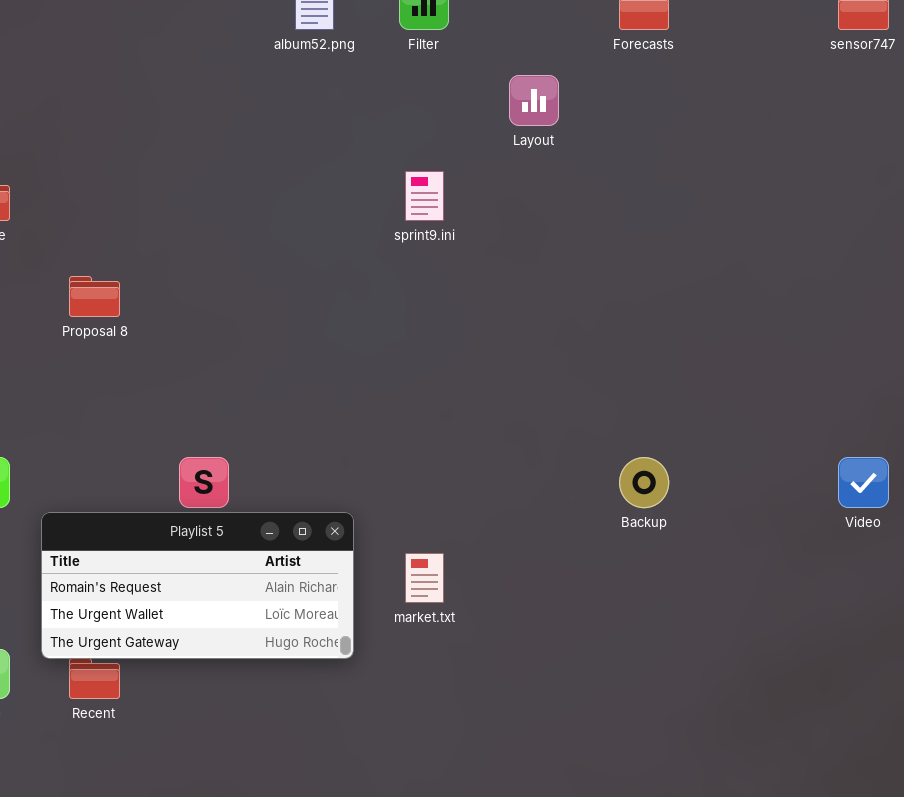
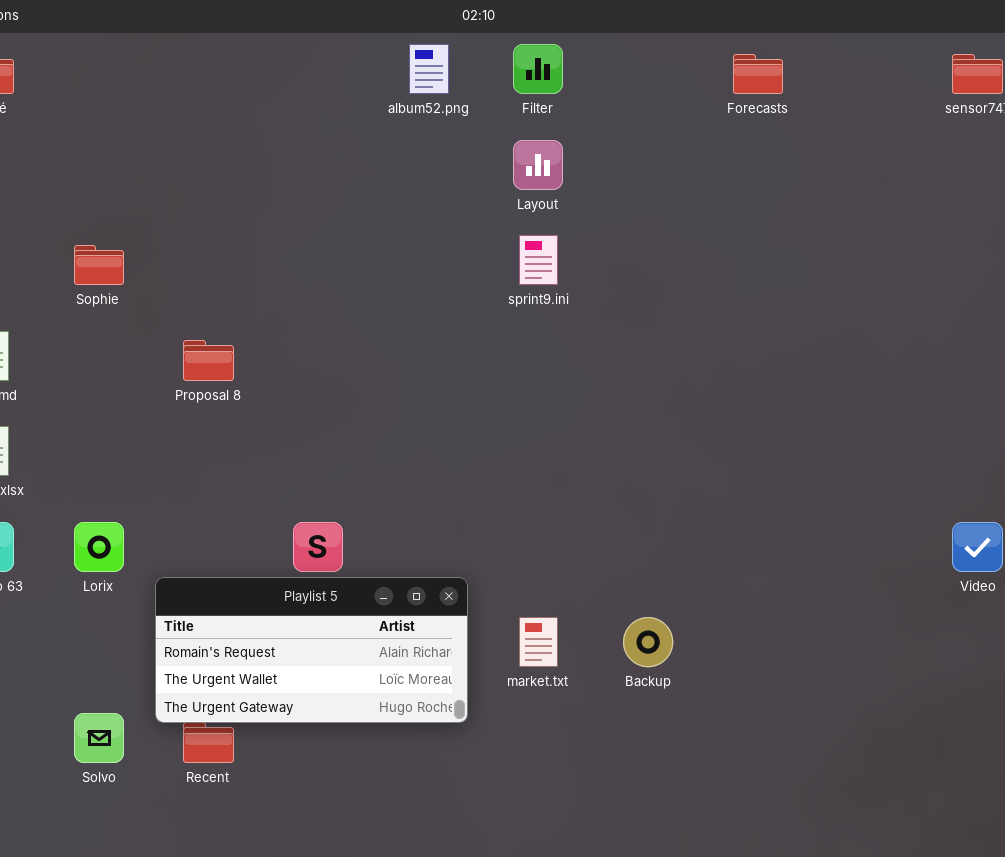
Layout: [509,75,559,126] -> [513,140,563,190], moved
Backup: [619,457,669,508] -> [623,617,673,667], moved

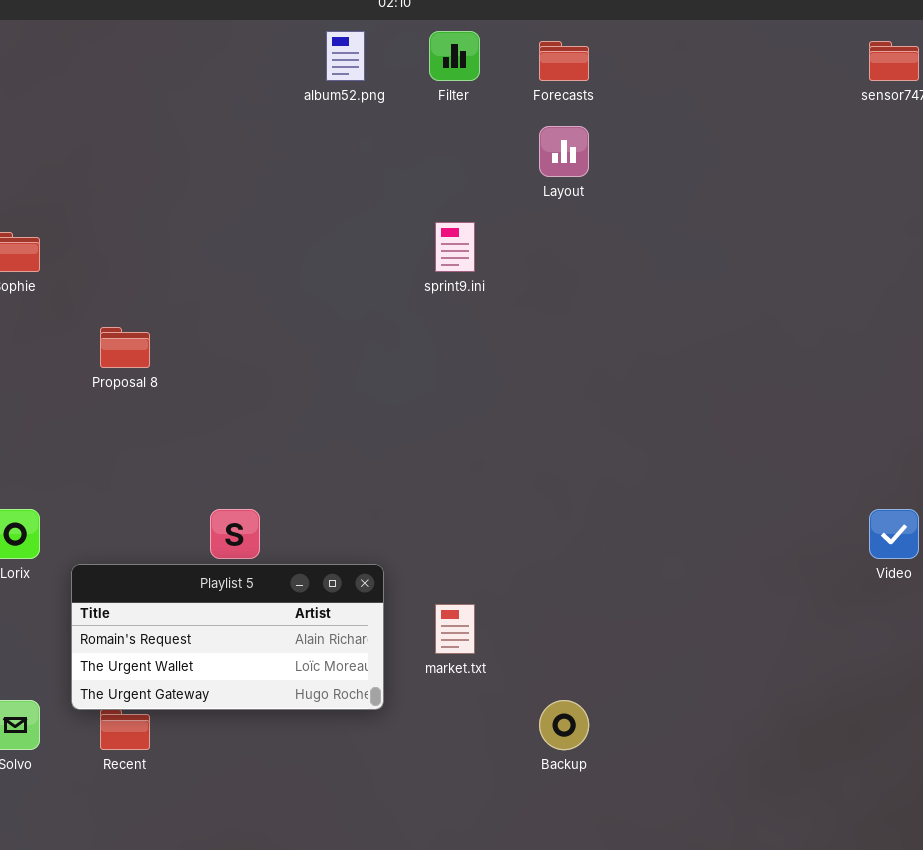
Forecasts: [733,54,783,94] -> [539,41,589,81], moved
Layout: [513,140,563,190] -> [539,126,589,177], moved
Backup: [623,617,673,667] -> [539,700,589,750], moved

